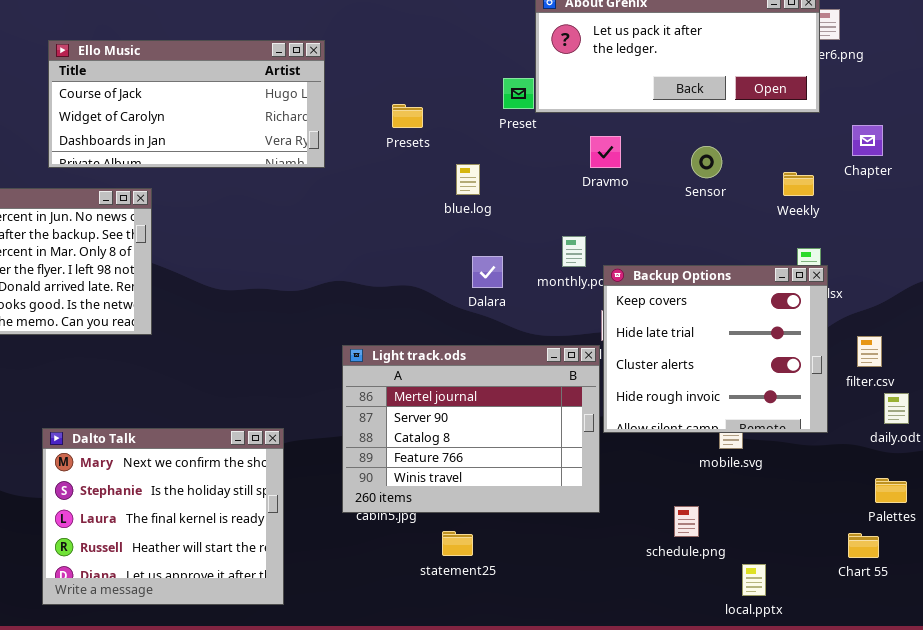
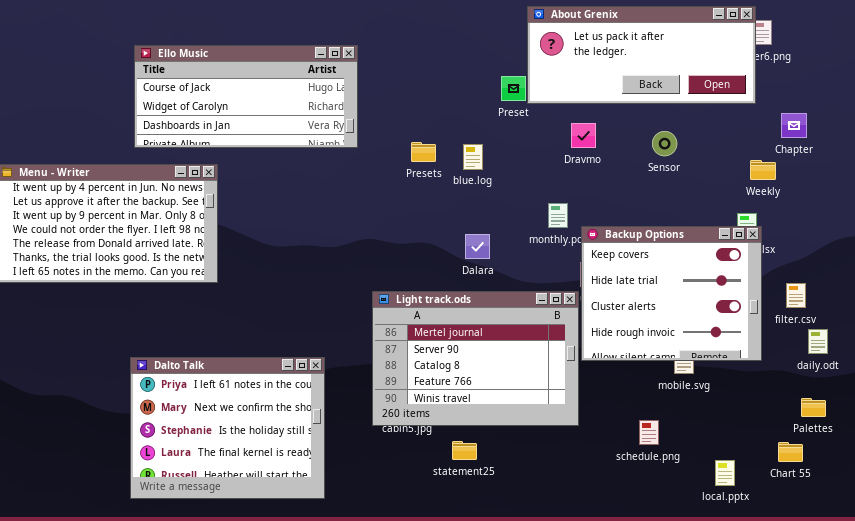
Presets: [392,104,423,128] -> [411,142,436,162], moved
Weekly: [783,172,814,196] -> [750,160,776,180], moved
Dalara: [472,256,503,288] -> [465,234,490,259], moved
Dalto Talk: [42,428,284,605] -> [130,357,325,499], scrolled up 1 row
local.pptx: [742,564,766,596] -> [715,460,735,486], moved

